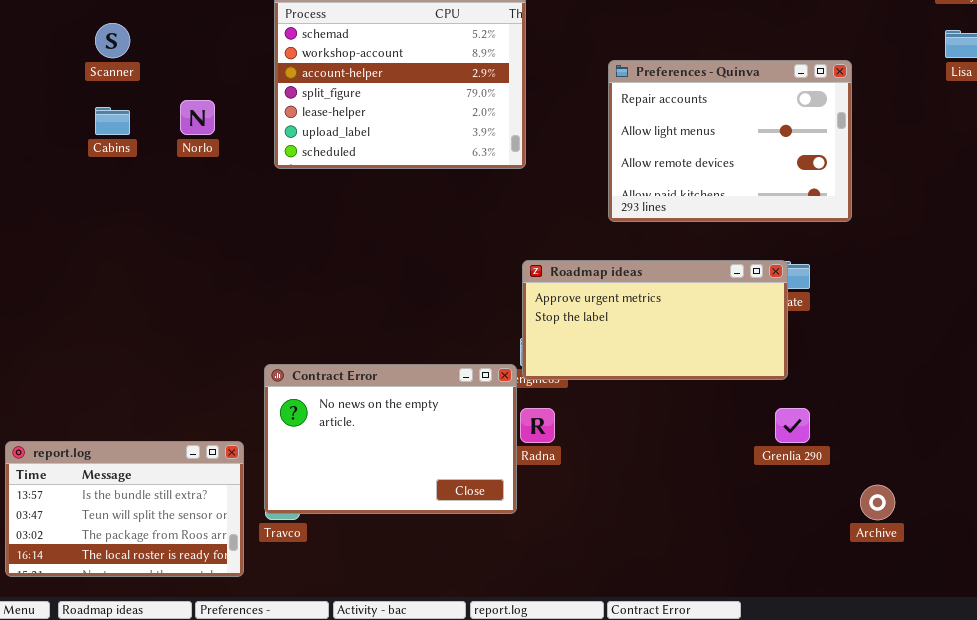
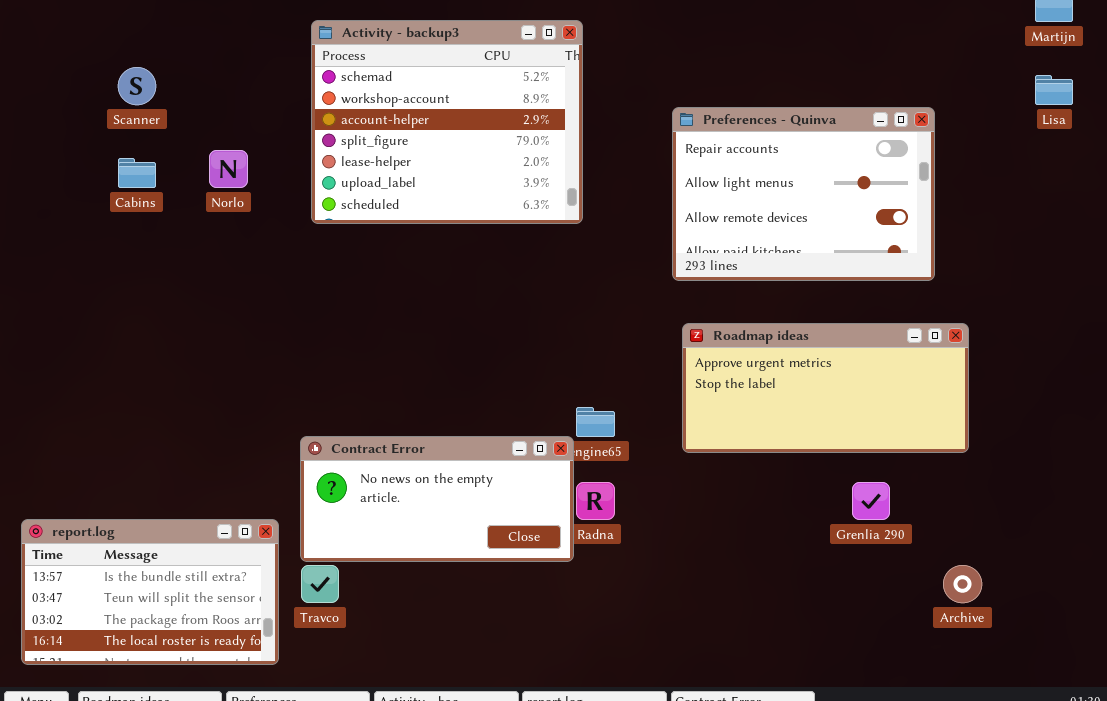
Roadmap ideas: [522,260,788,380] -> [682,323,969,453], moved
Contract Error: [264,364,517,514] -> [300,436,574,562], resized

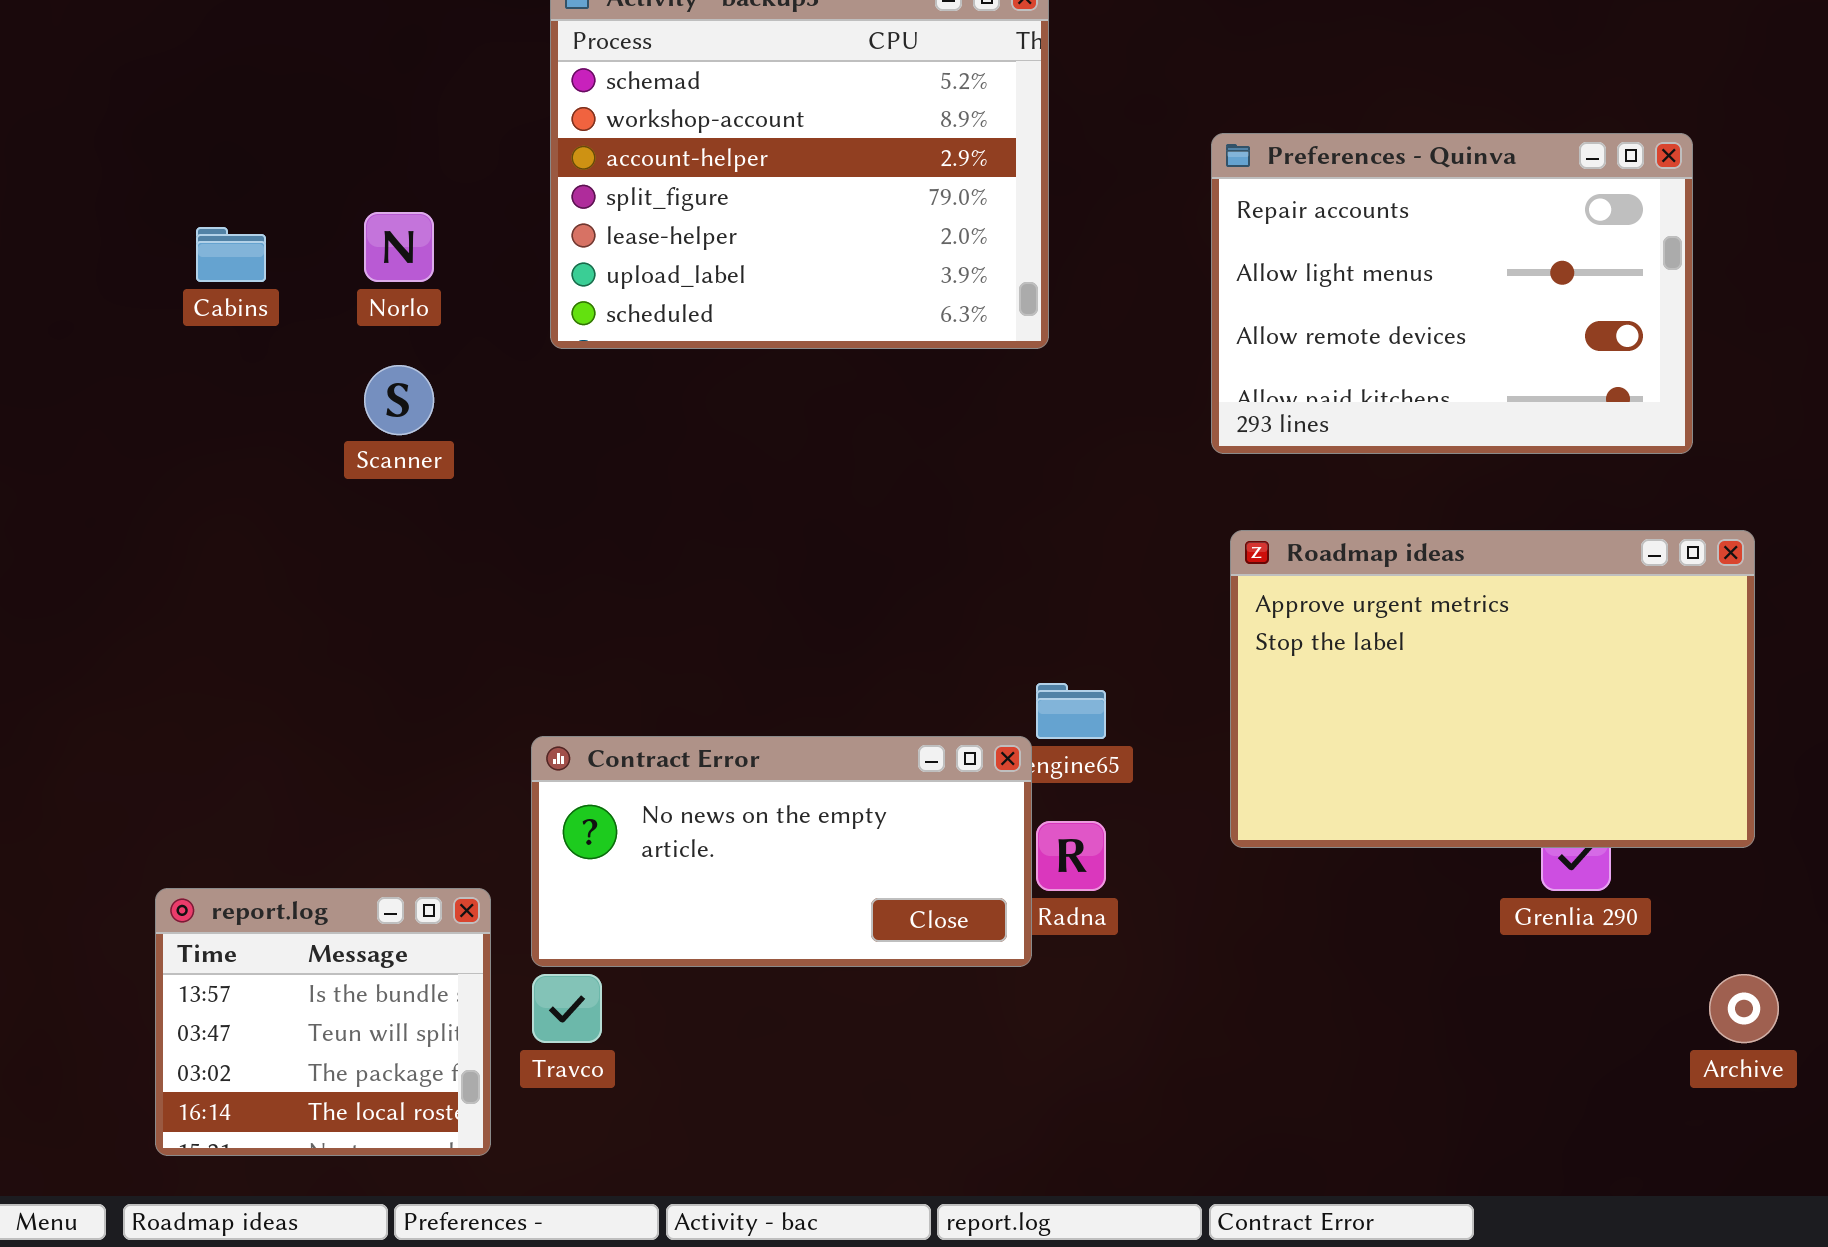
Scanner: [118,67,156,105] -> [364,365,434,435], moved
Roadmap ideas: [682,323,969,453] -> [1230,530,1755,848], resized
report.log: [21,519,279,665] -> [155,888,491,1156], resized

